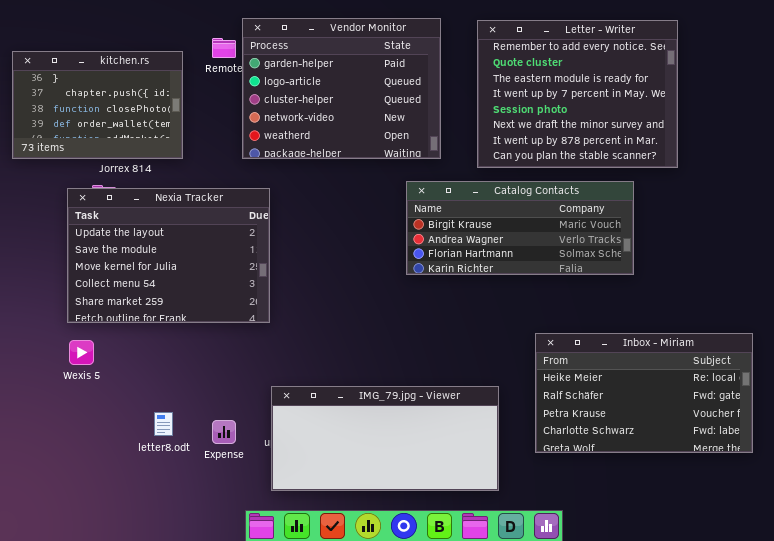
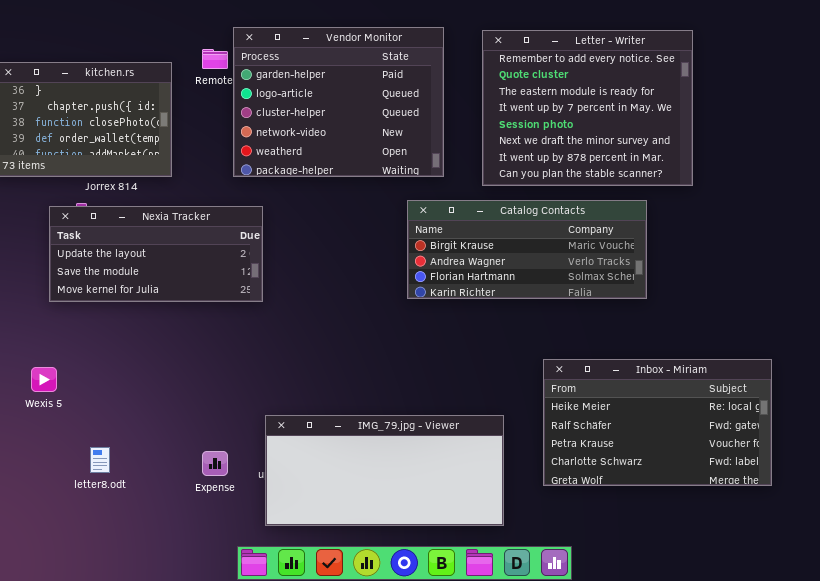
Nexia Tracker: [67,188,270,323] -> [49,206,263,302], resized
Wexis 5: [69,340,94,365] -> [31,367,57,392], moved
letter8.odt: [154,412,173,436] -> [90,447,110,473], moved

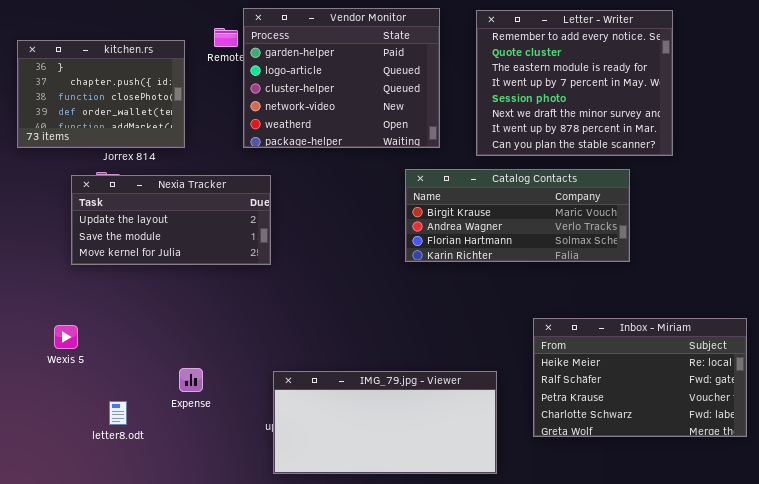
Expense: [202,451,228,476] -> [179,368,203,392], moved

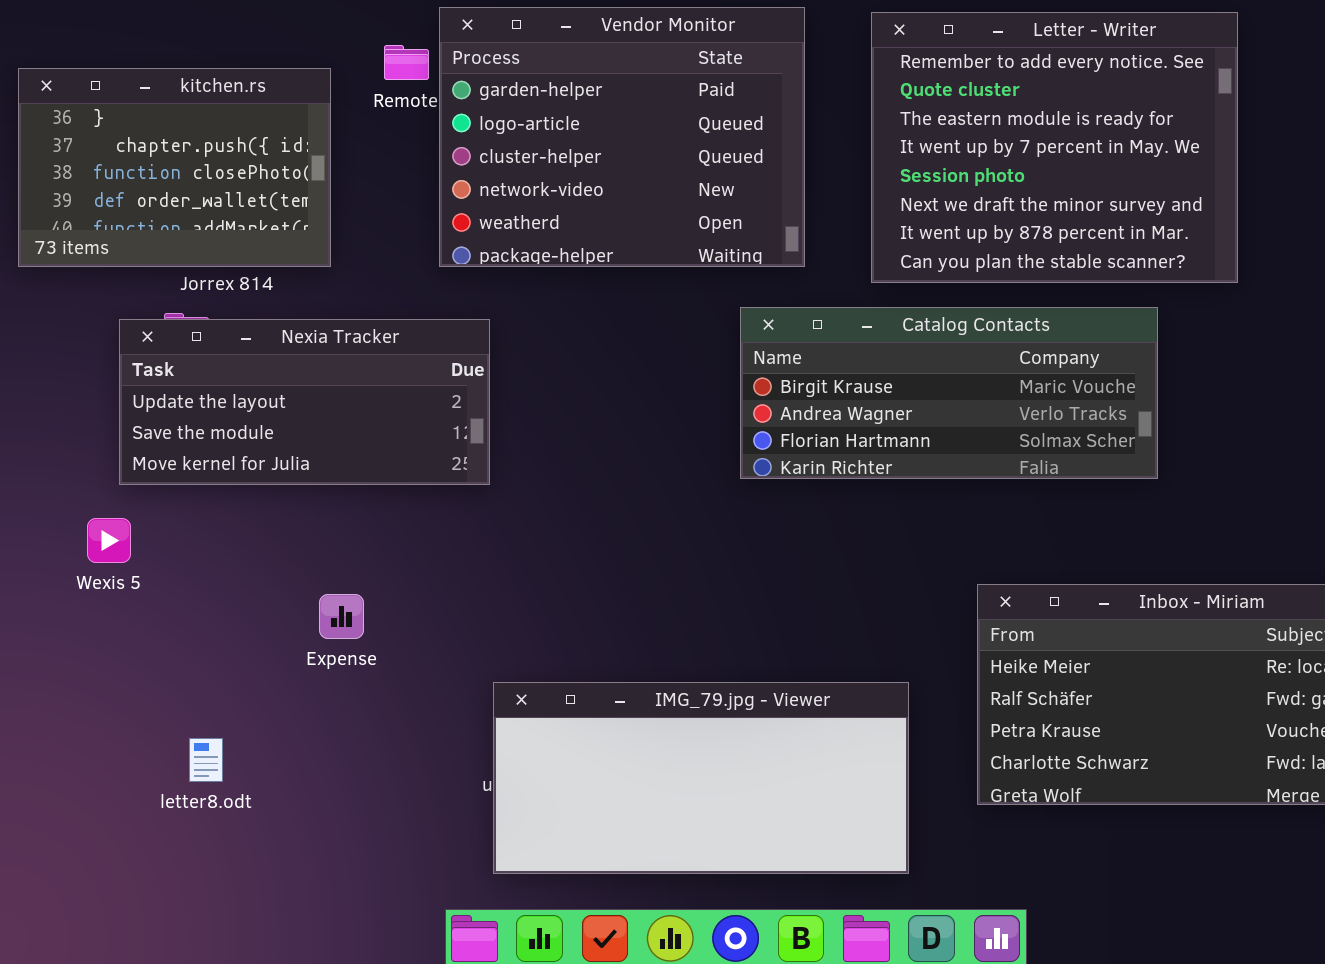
Wexis 5: [54,325,78,349] -> [87,518,131,563], moved
Expense: [179,368,203,392] -> [319,594,364,639], moved

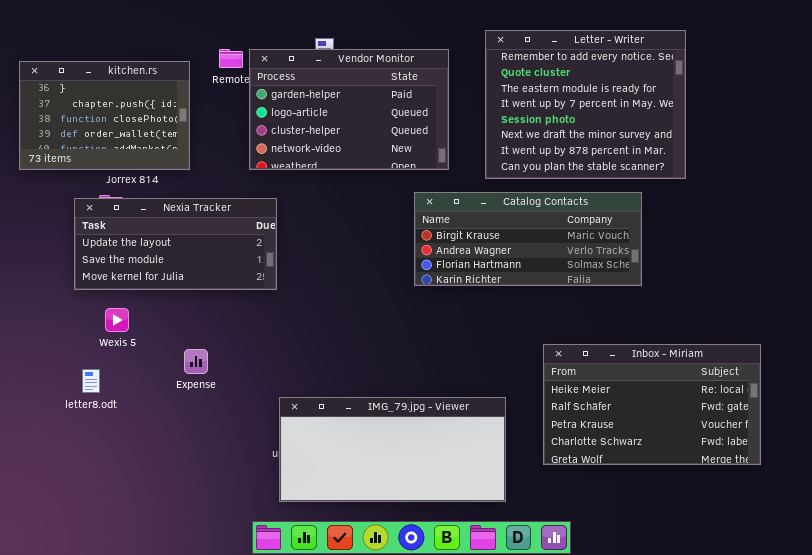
Vendor Monitor: [439,7,805,267] -> [249,49,449,170], resized
Wexis 5: [87,518,131,563] -> [105,308,129,332], moved
letter8.odt: [189,738,223,782] -> [82,369,100,393], moved

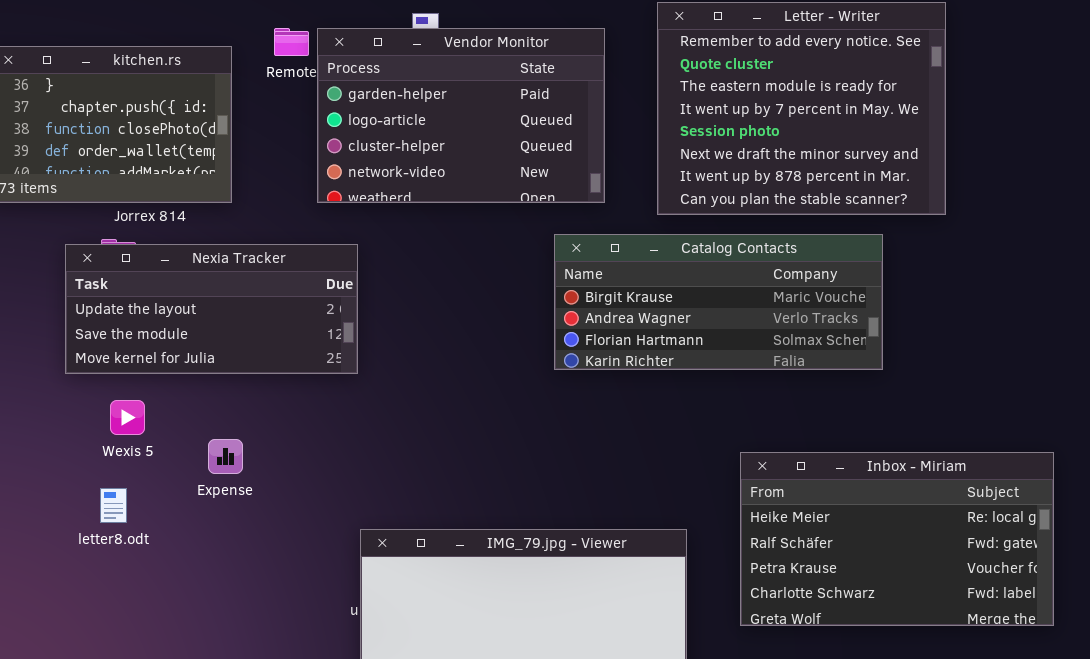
Expense: [184,349,208,374] -> [208,439,243,474], moved
letter8.odt: [82,369,100,393] -> [100,488,127,523], moved

